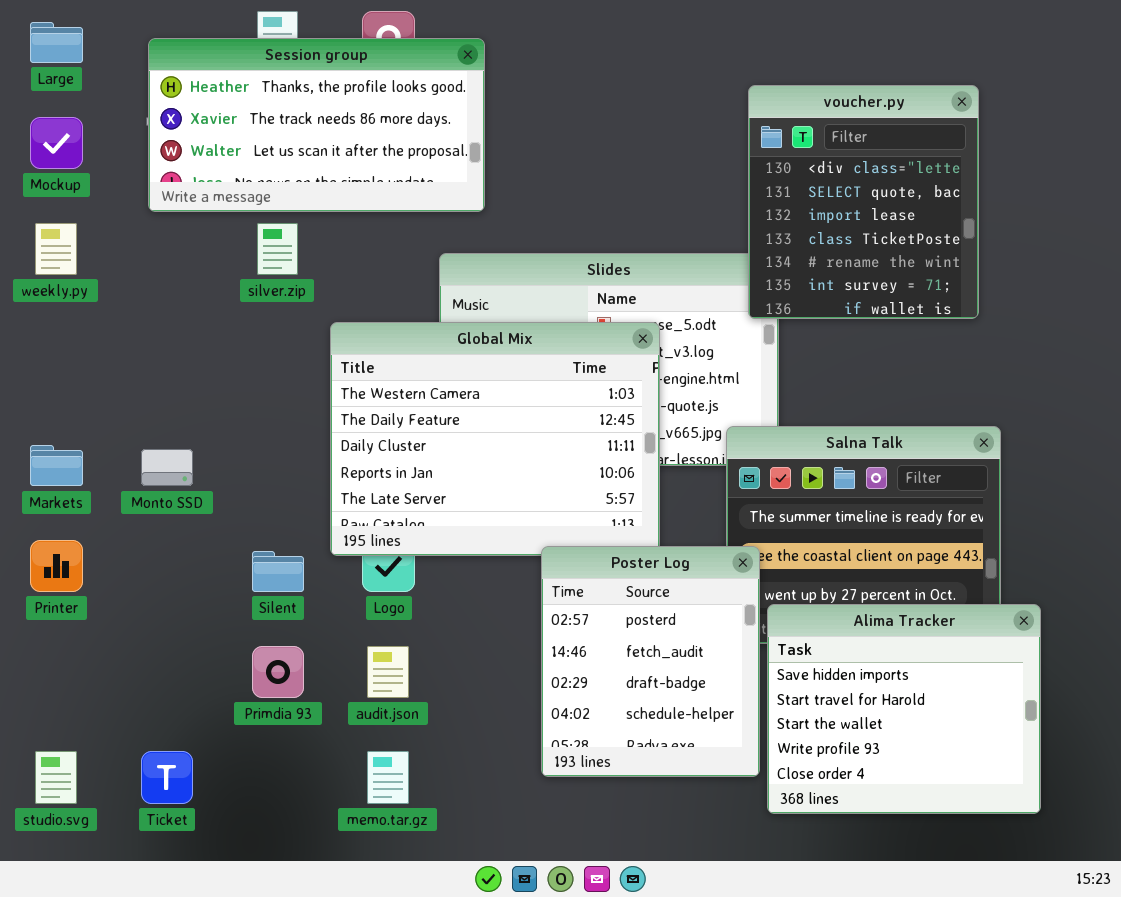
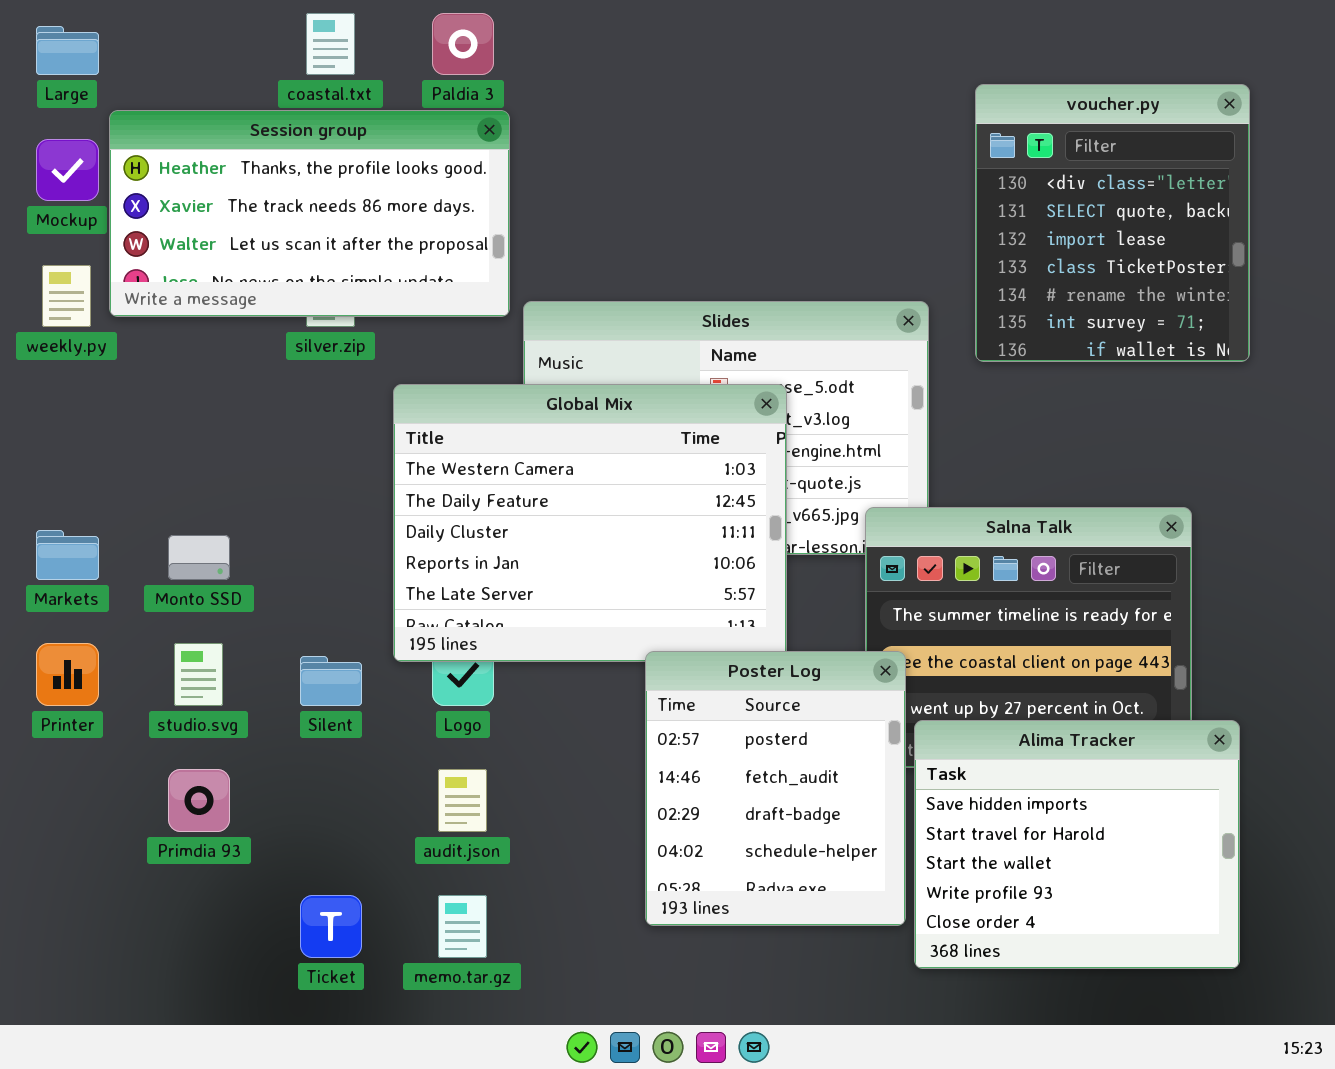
Session group: [148,38,485,212] -> [109,110,510,317], moved
voucher.py: [748,85,979,319] -> [975,84,1250,362], moved
Primdia 93: [252,646,304,698] -> [168,769,230,832], moved
studio.svg: [35,751,77,804] -> [174,643,223,706], moved
Ticket: [141,751,193,804] -> [300,895,362,958], moved

